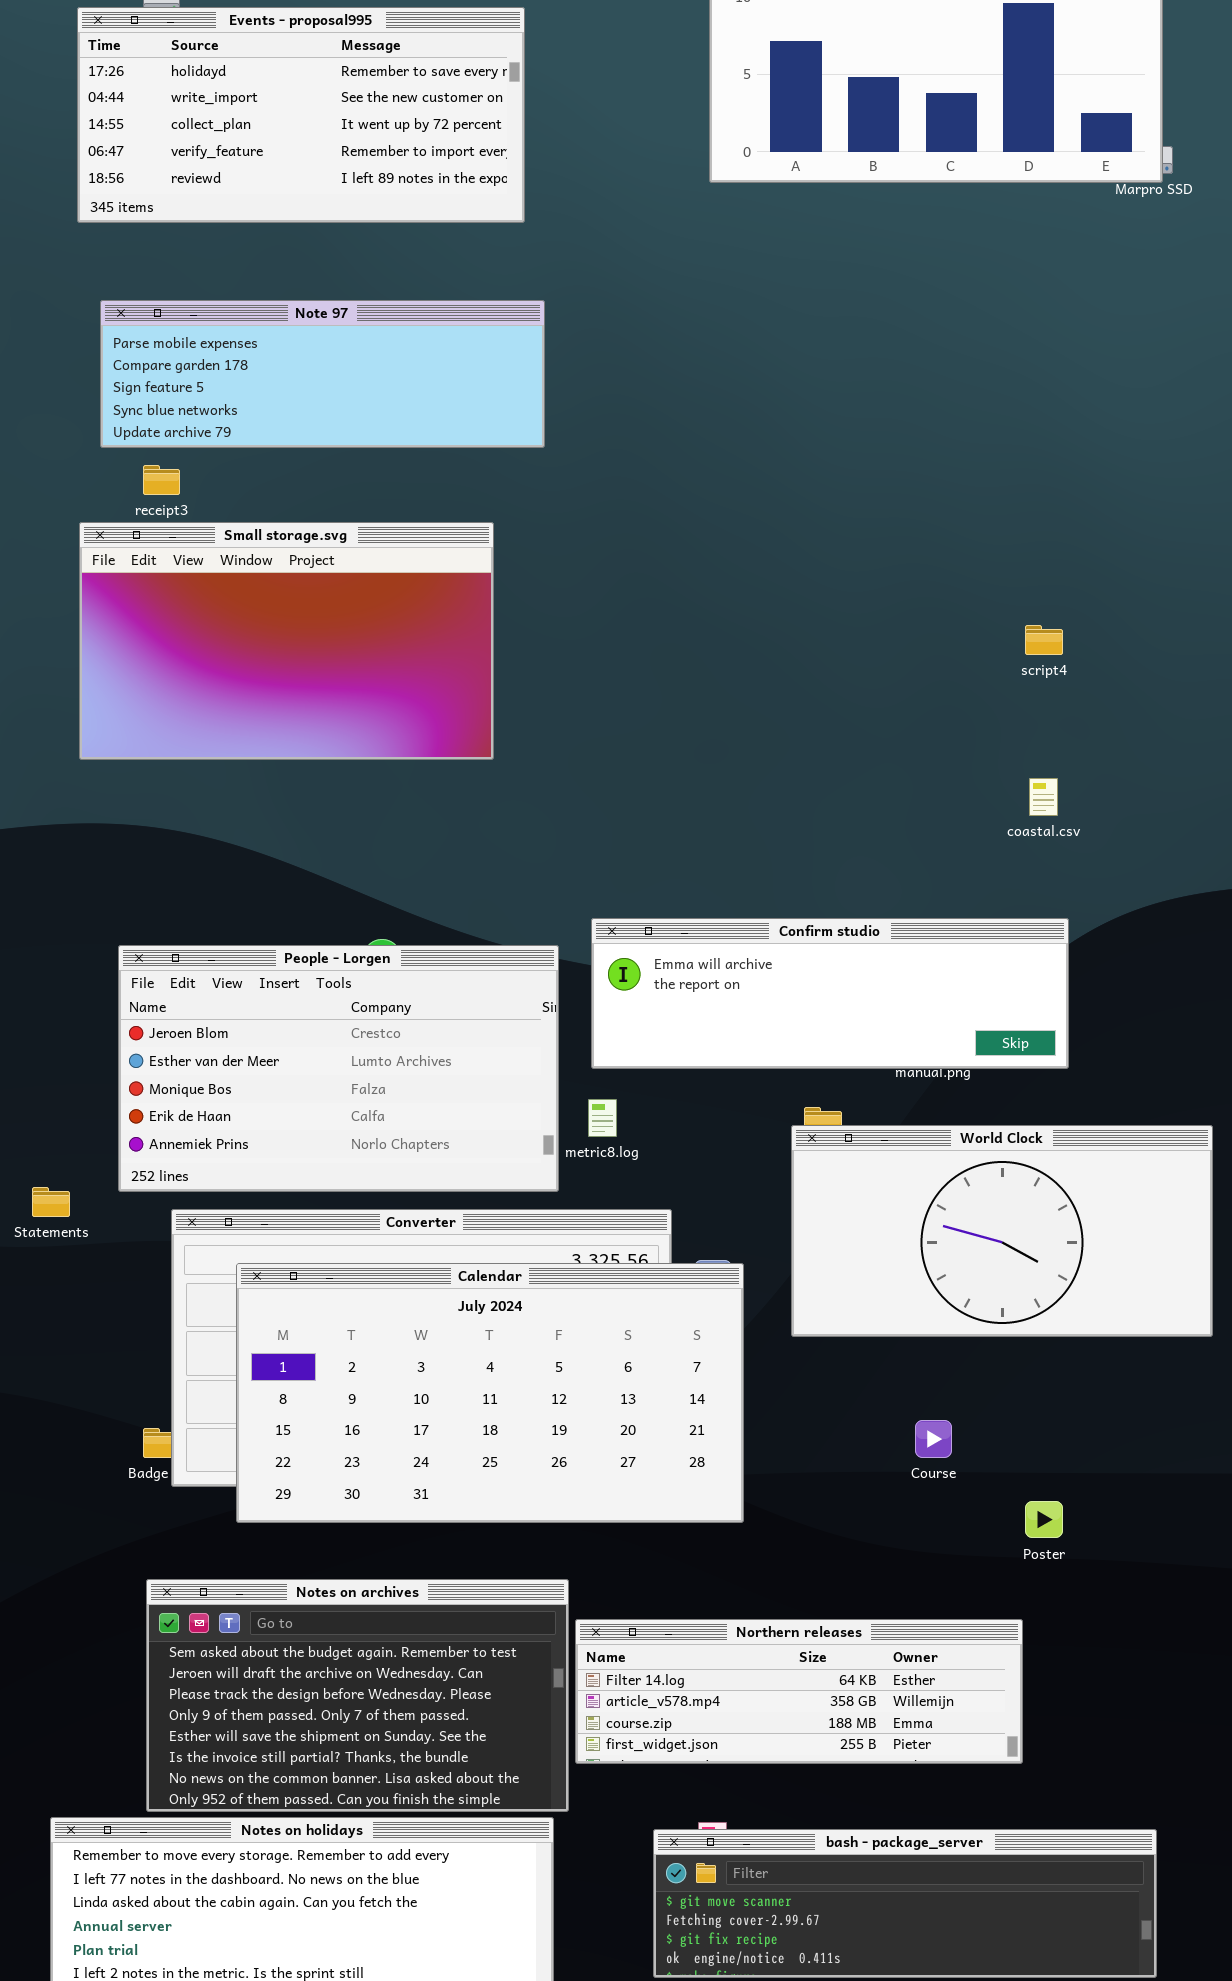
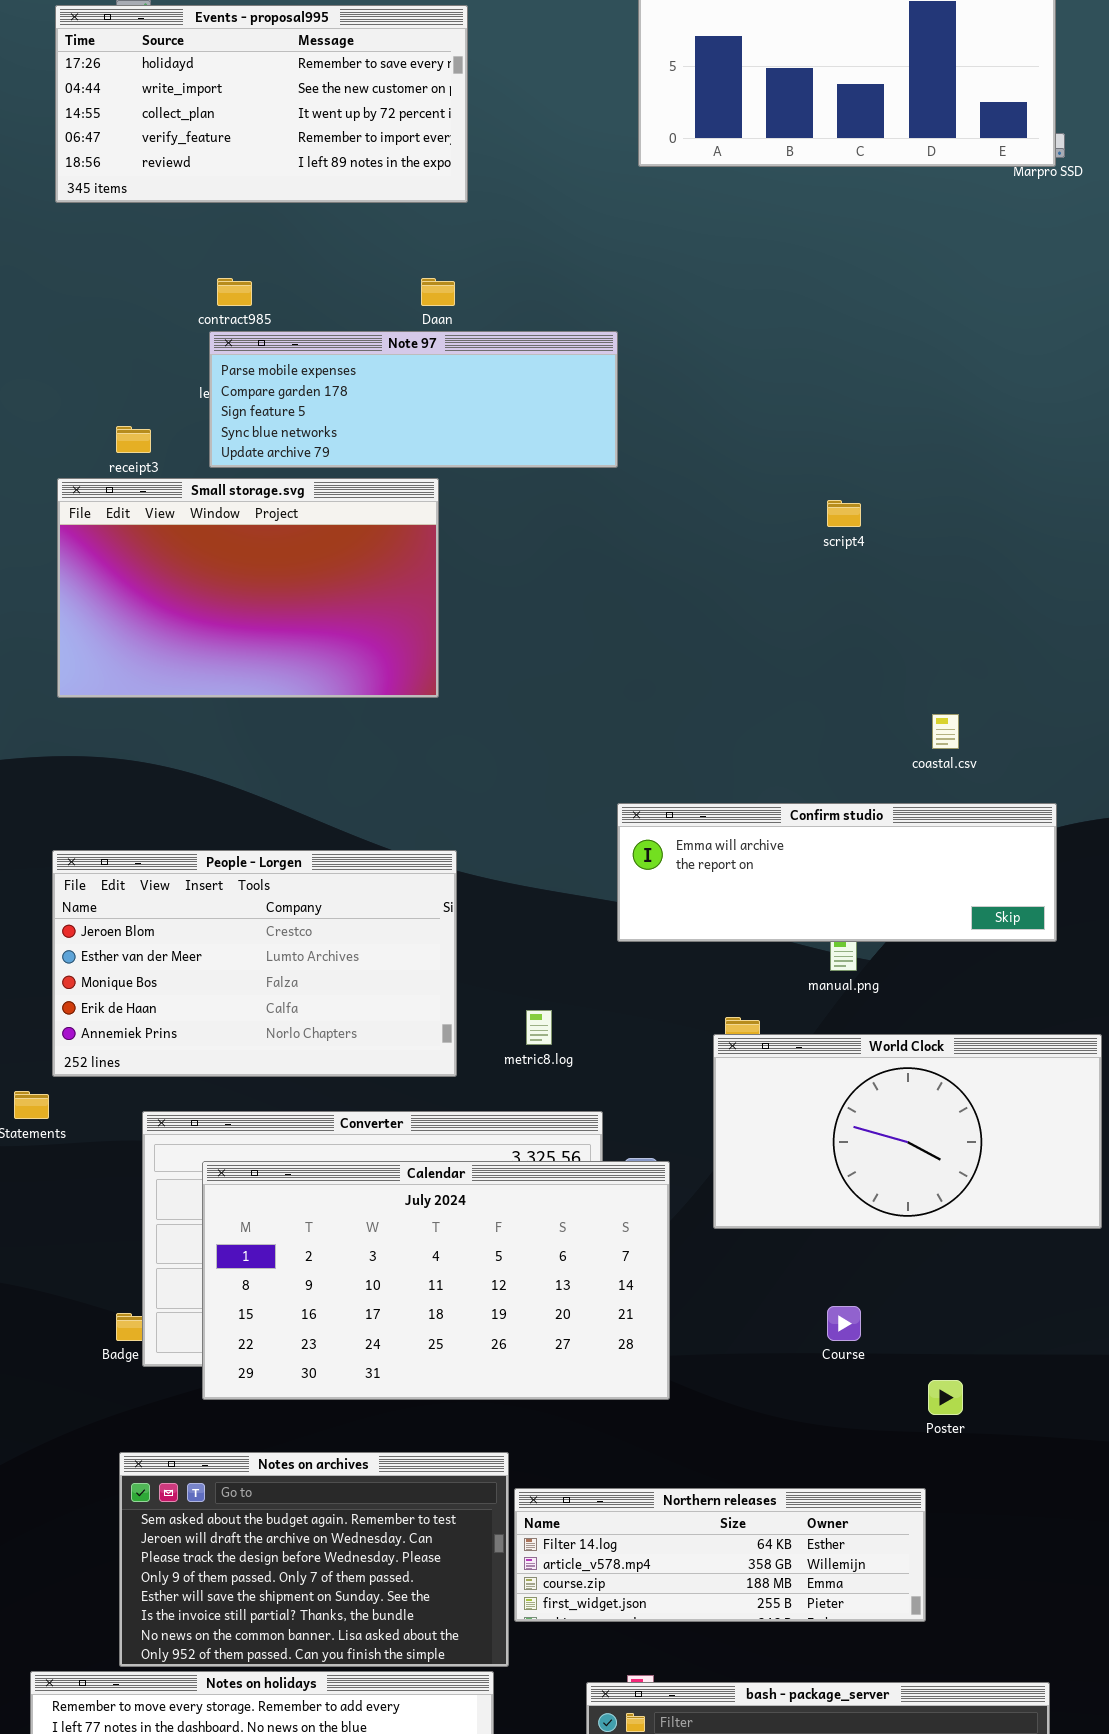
Note 97: [100,300,545,448] -> [209,331,618,468], moved
script4: [1025,625,1063,655] -> [827,500,861,527], moved
Confirm studio: [591,918,1069,1069] -> [617,803,1057,942], moved
People - Lorgen: [118,945,559,1192] -> [52,850,457,1077], moved

